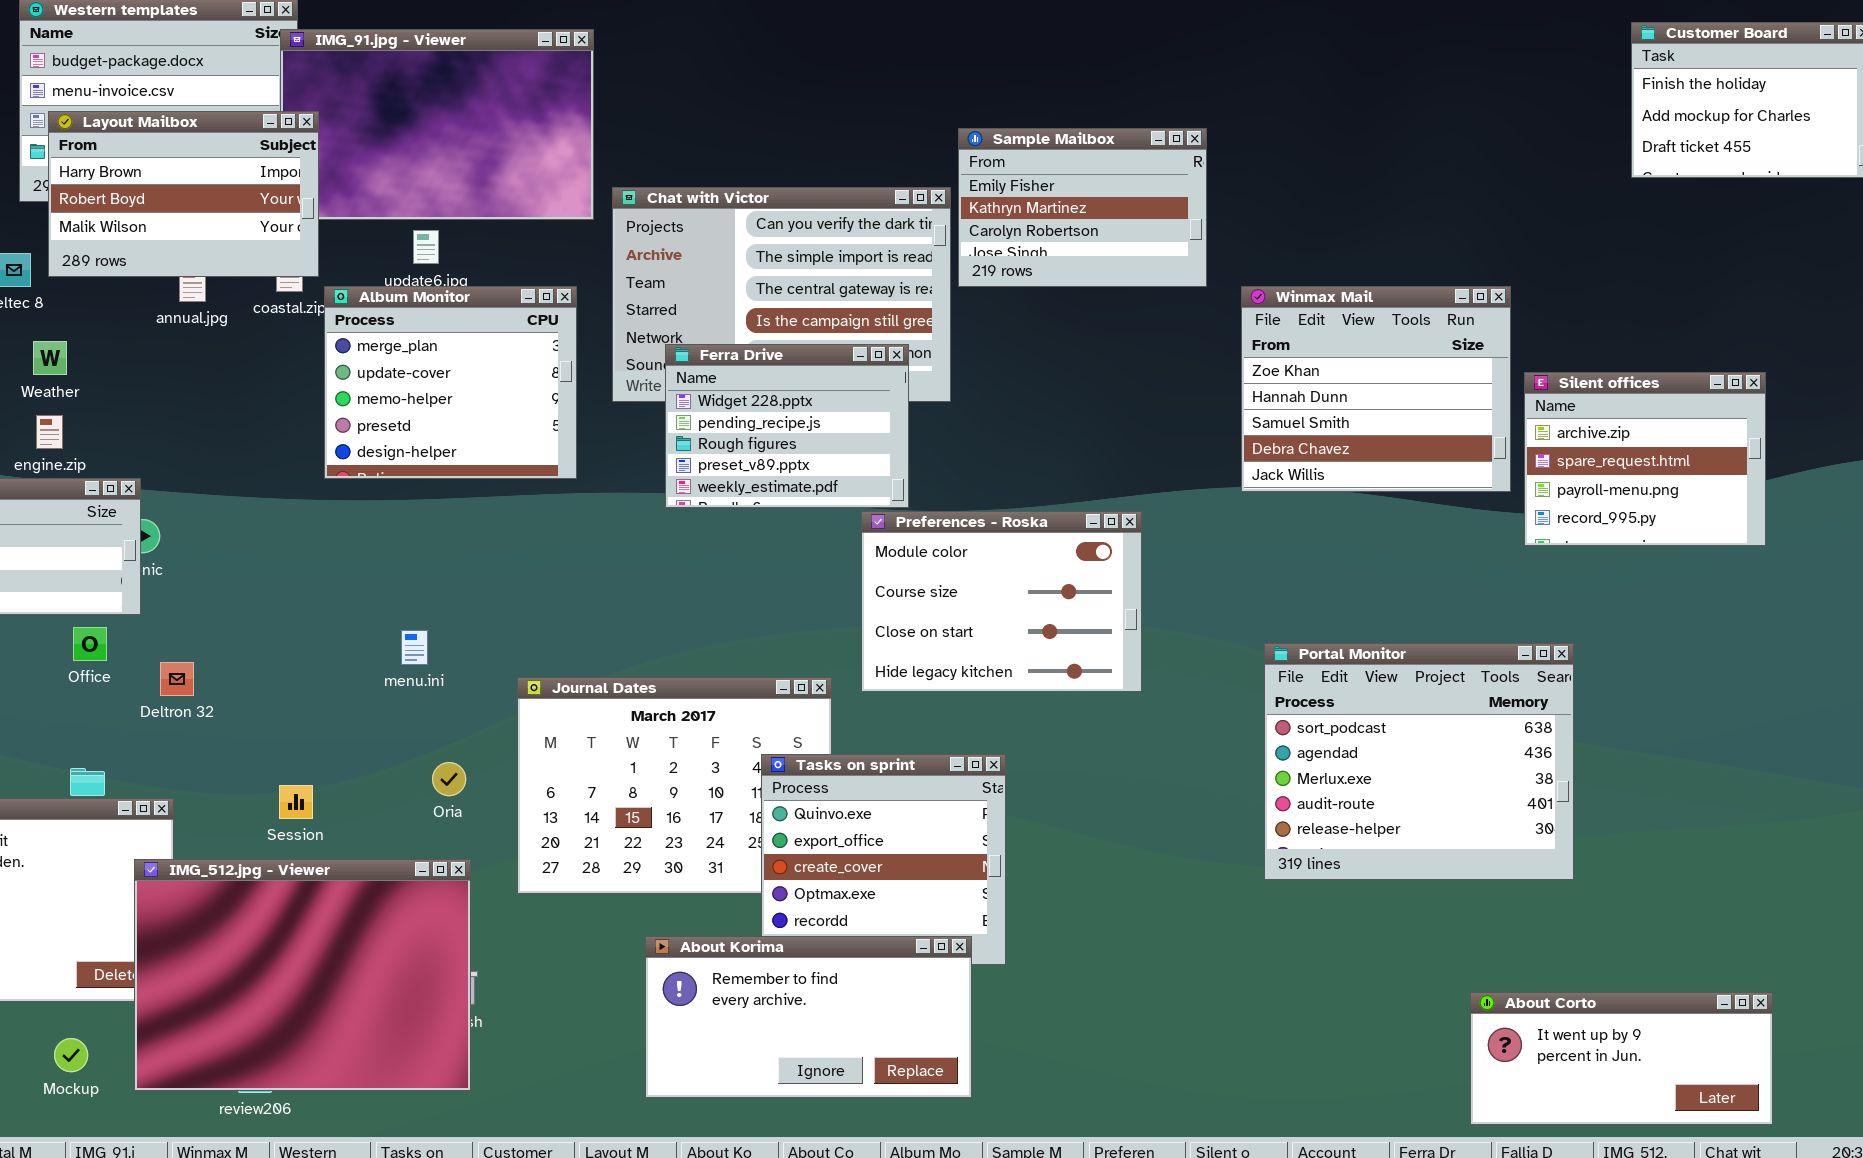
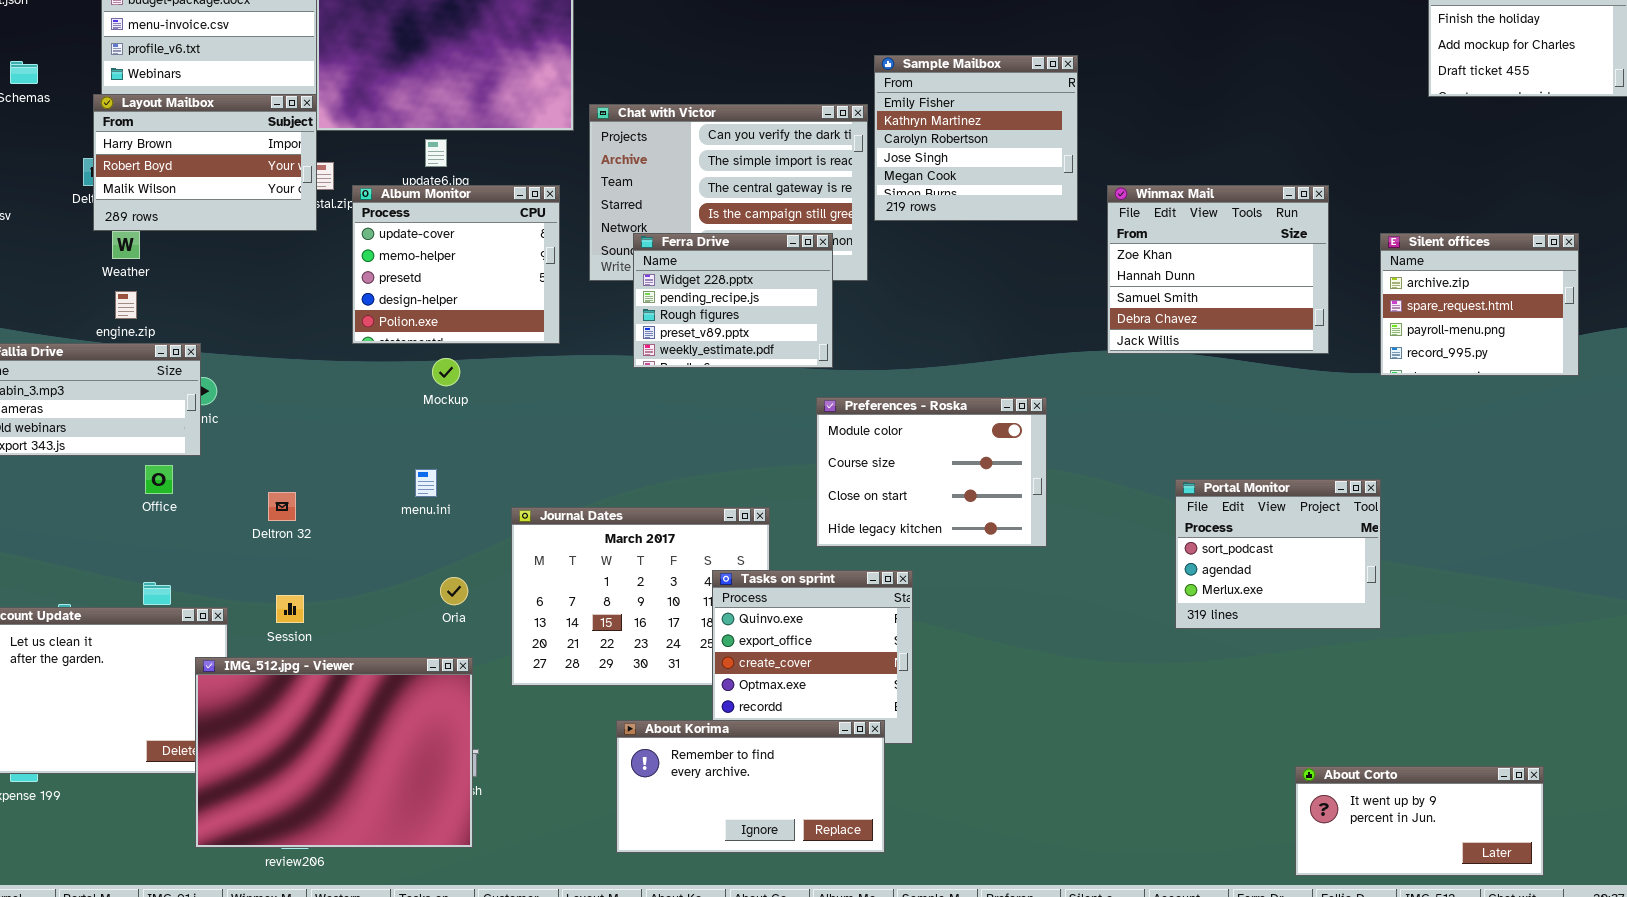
Layout Mailbox: [48,111,319,277] -> [93,94,317,231], moved
Sample Mailbox: [958,128,1207,287] -> [874,55,1078,221], resized
Album Monitor: [324,286,577,479] -> [352,185,560,344], scrolled down 1 row
Silent offices: [1524,372,1766,546] -> [1380,233,1579,376], moved
Preferences - Roska: [861,511,1142,692] -> [816,397,1047,547], moved
Portal Monitor: [1264,643,1574,880] -> [1175,479,1381,629], resized
Deltron 32: [160,662,194,696] -> [268,492,296,521], moved
Session: [279,785,313,819] -> [276,595,304,623], moved
Mockup: [54,1038,88,1072] -> [432,358,460,386], moved

